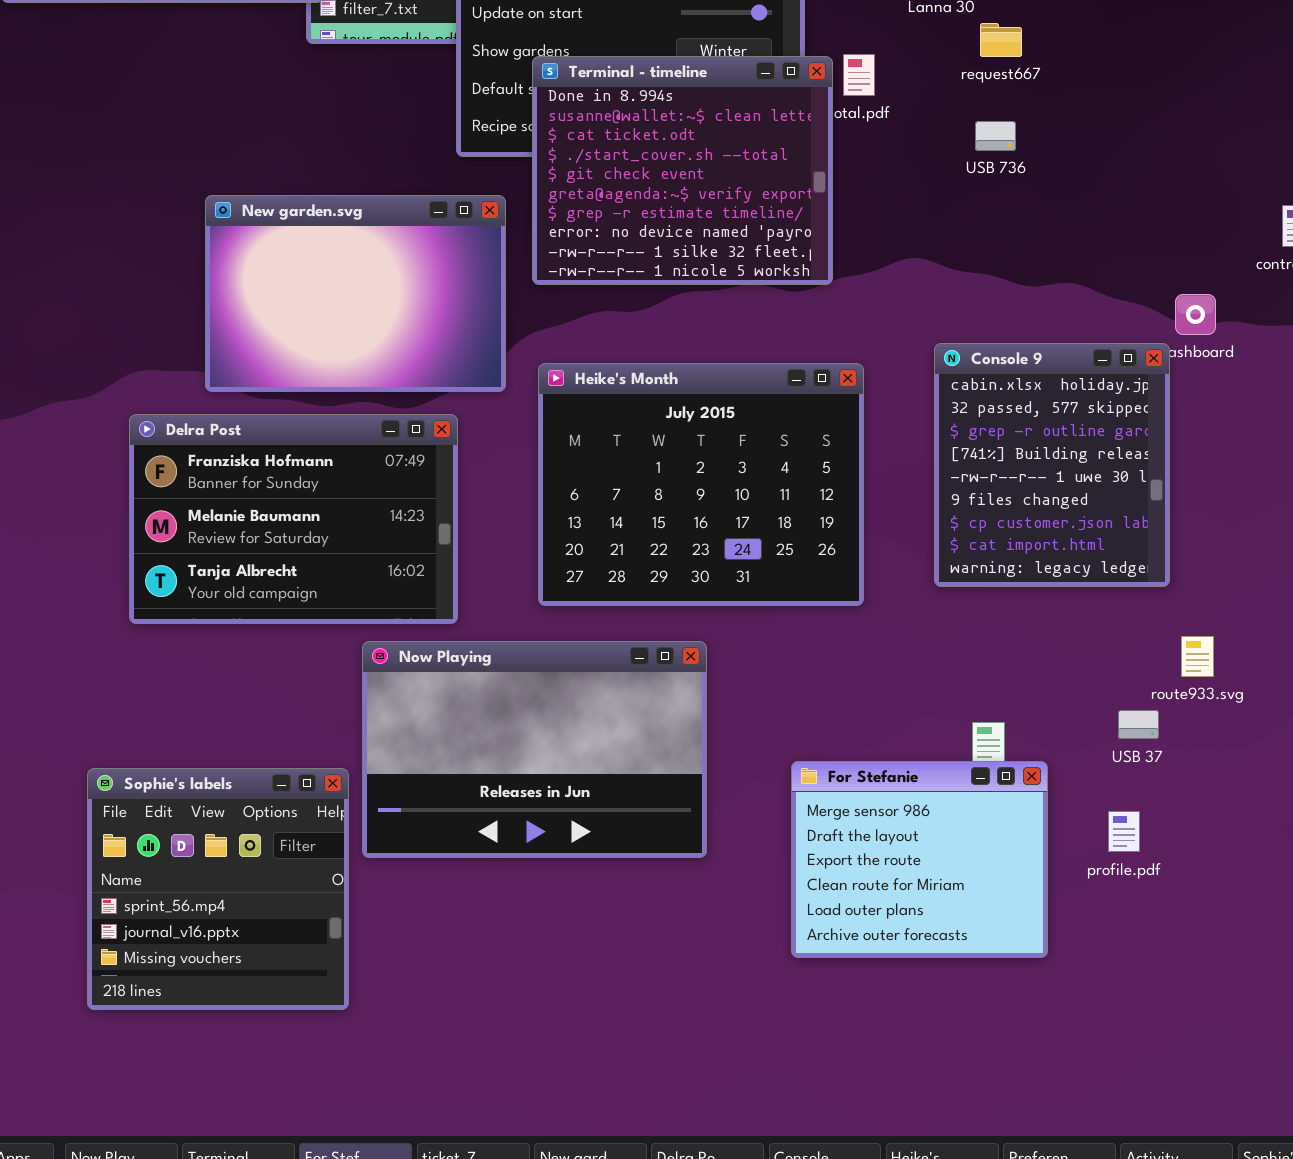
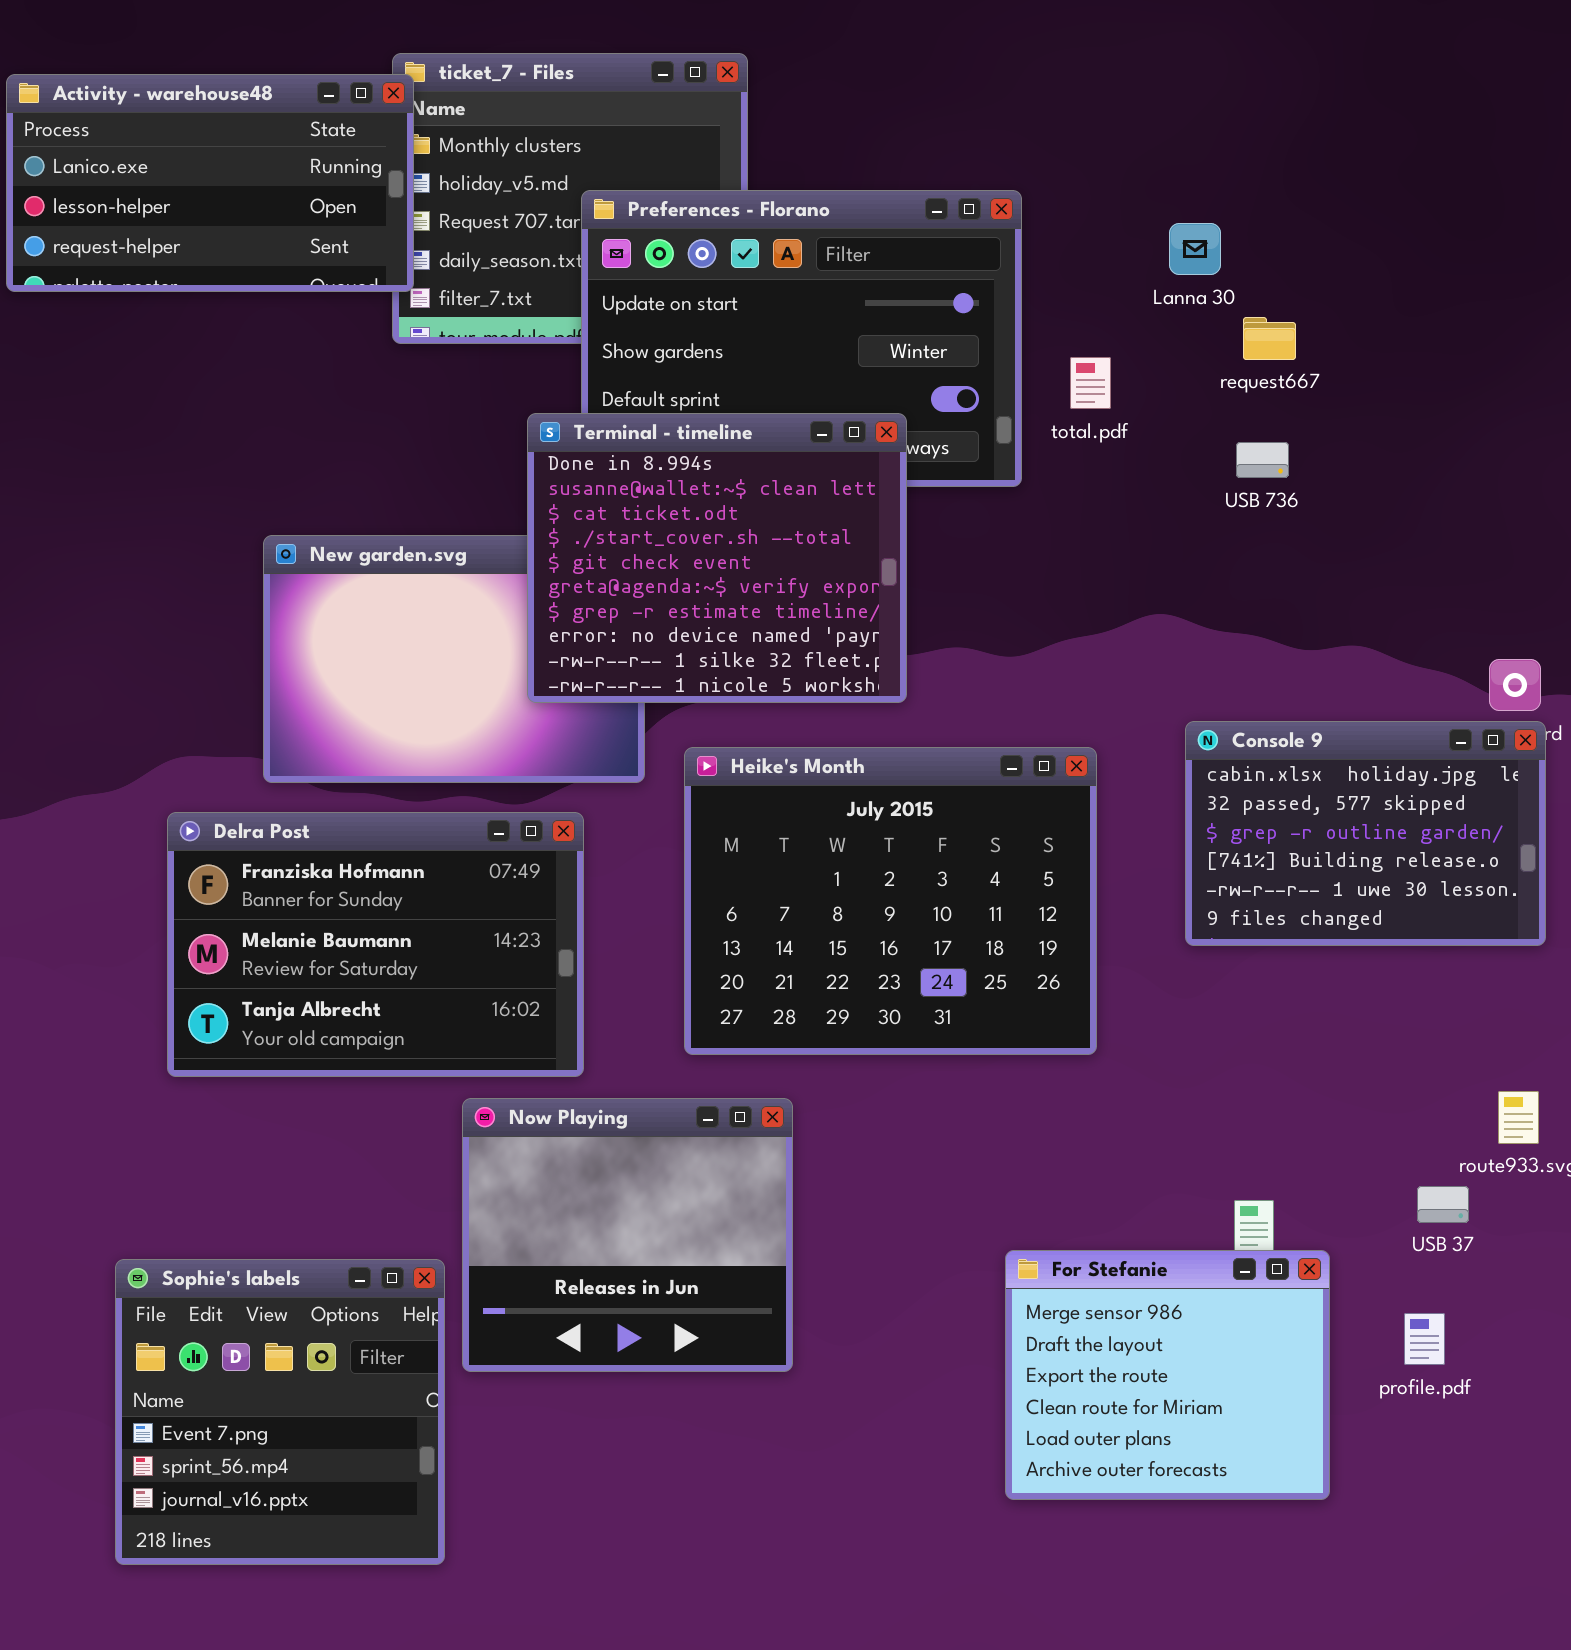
Terminal - timeline: [532,56,833,285] -> [527,413,907,703], moved
Console 9: [934,343,1170,587] -> [1185,721,1546,946], resized
Now Playing: [362,641,707,858] -> [462,1098,793,1372], resized
Sophie's labels: [87,768,349,1010] -> [115,1259,445,1565], scrolled up 1 row

